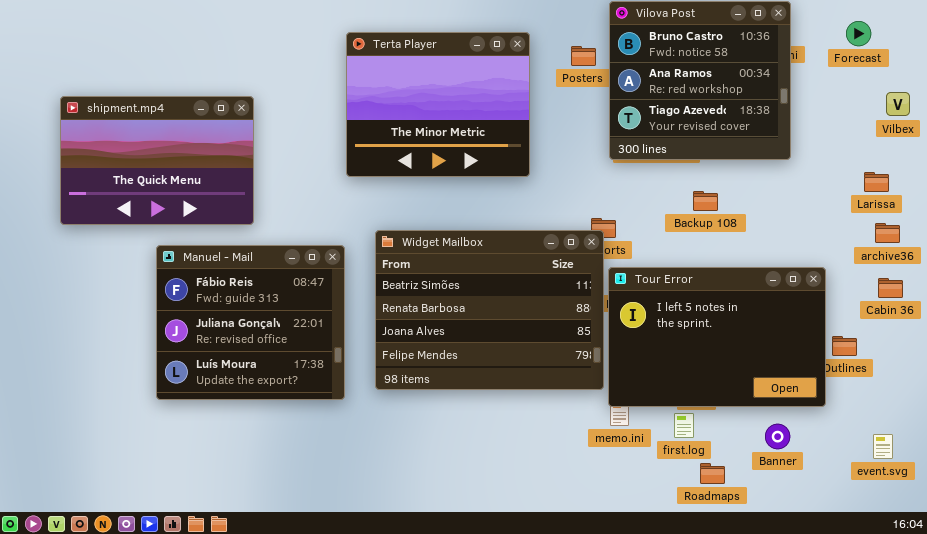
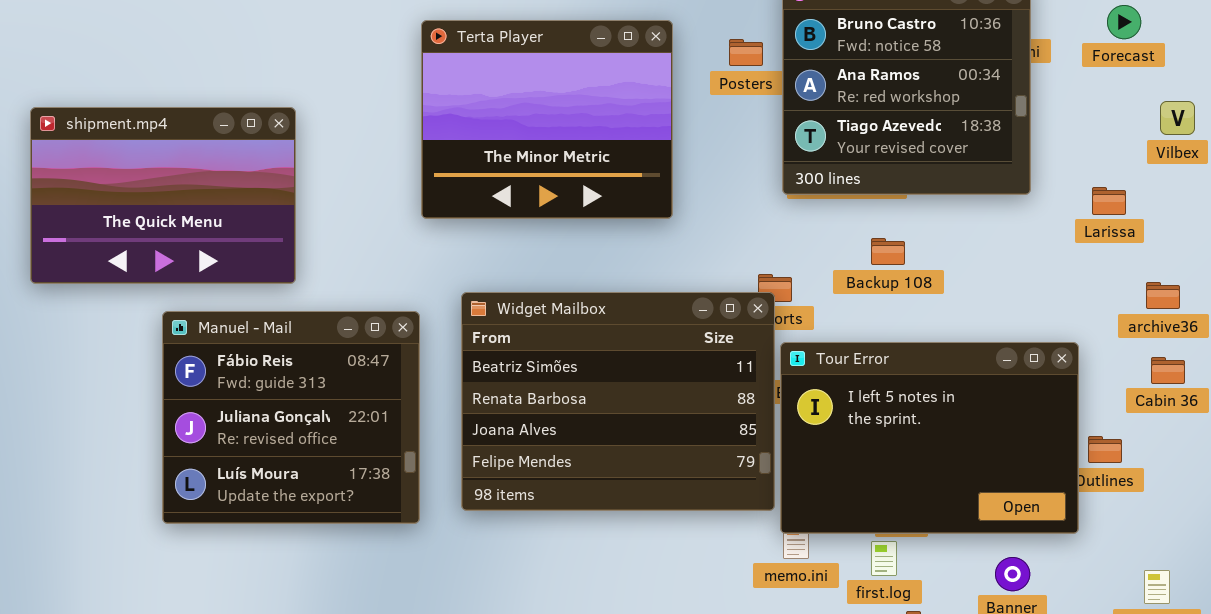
Larissa: [864,172,889,192] -> [1092,187,1126,215], moved
Backup 108: [693,191,718,211] -> [871,238,905,265], moved

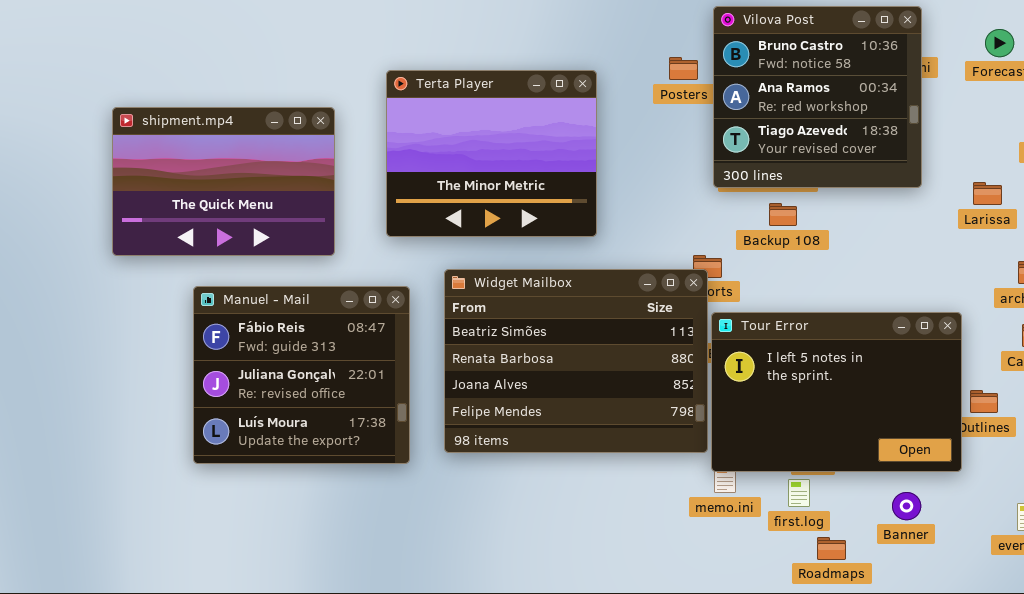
Terta Player: [421,20,673,219] -> [386,70,597,237], moved
shipment.mp4: [30,107,296,284] -> [112,107,335,256], moved
Backup 108: [871,238,905,265] -> [769,203,797,226], moved

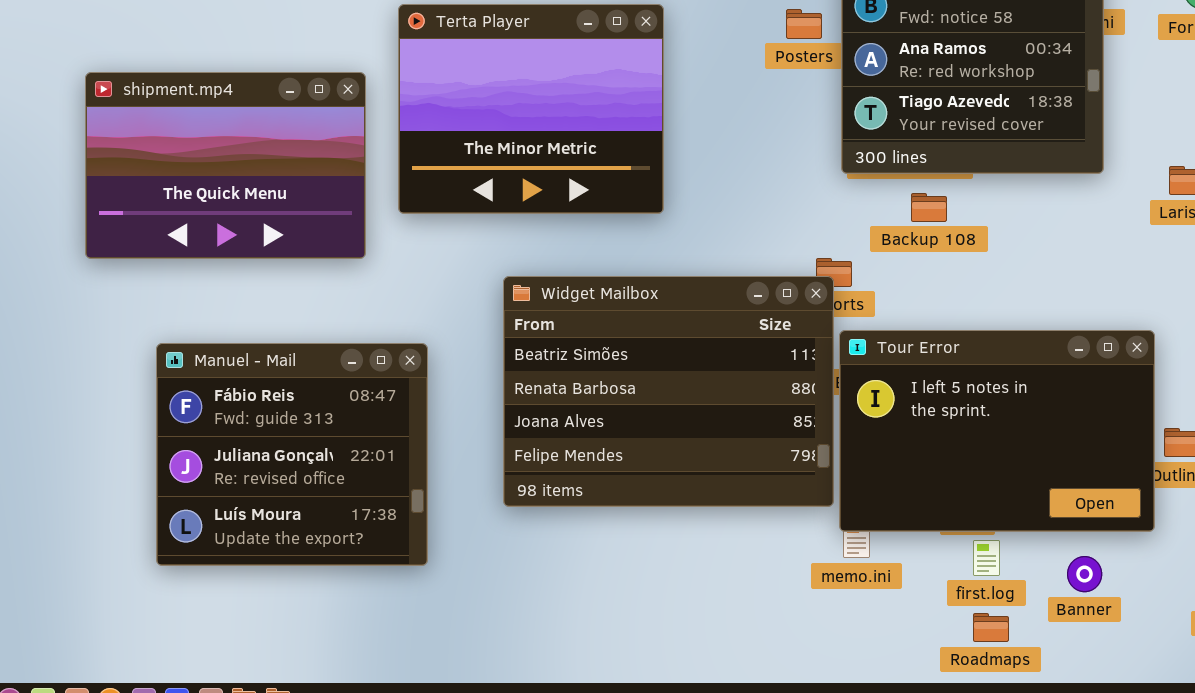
Terta Player: [386,70,597,237] -> [398,4,664,214], moved
Manuel - Mail: [193,286,410,464] -> [156,343,428,566], moved
first.log: [788,479,810,507] -> [973,540,1000,576], moved

